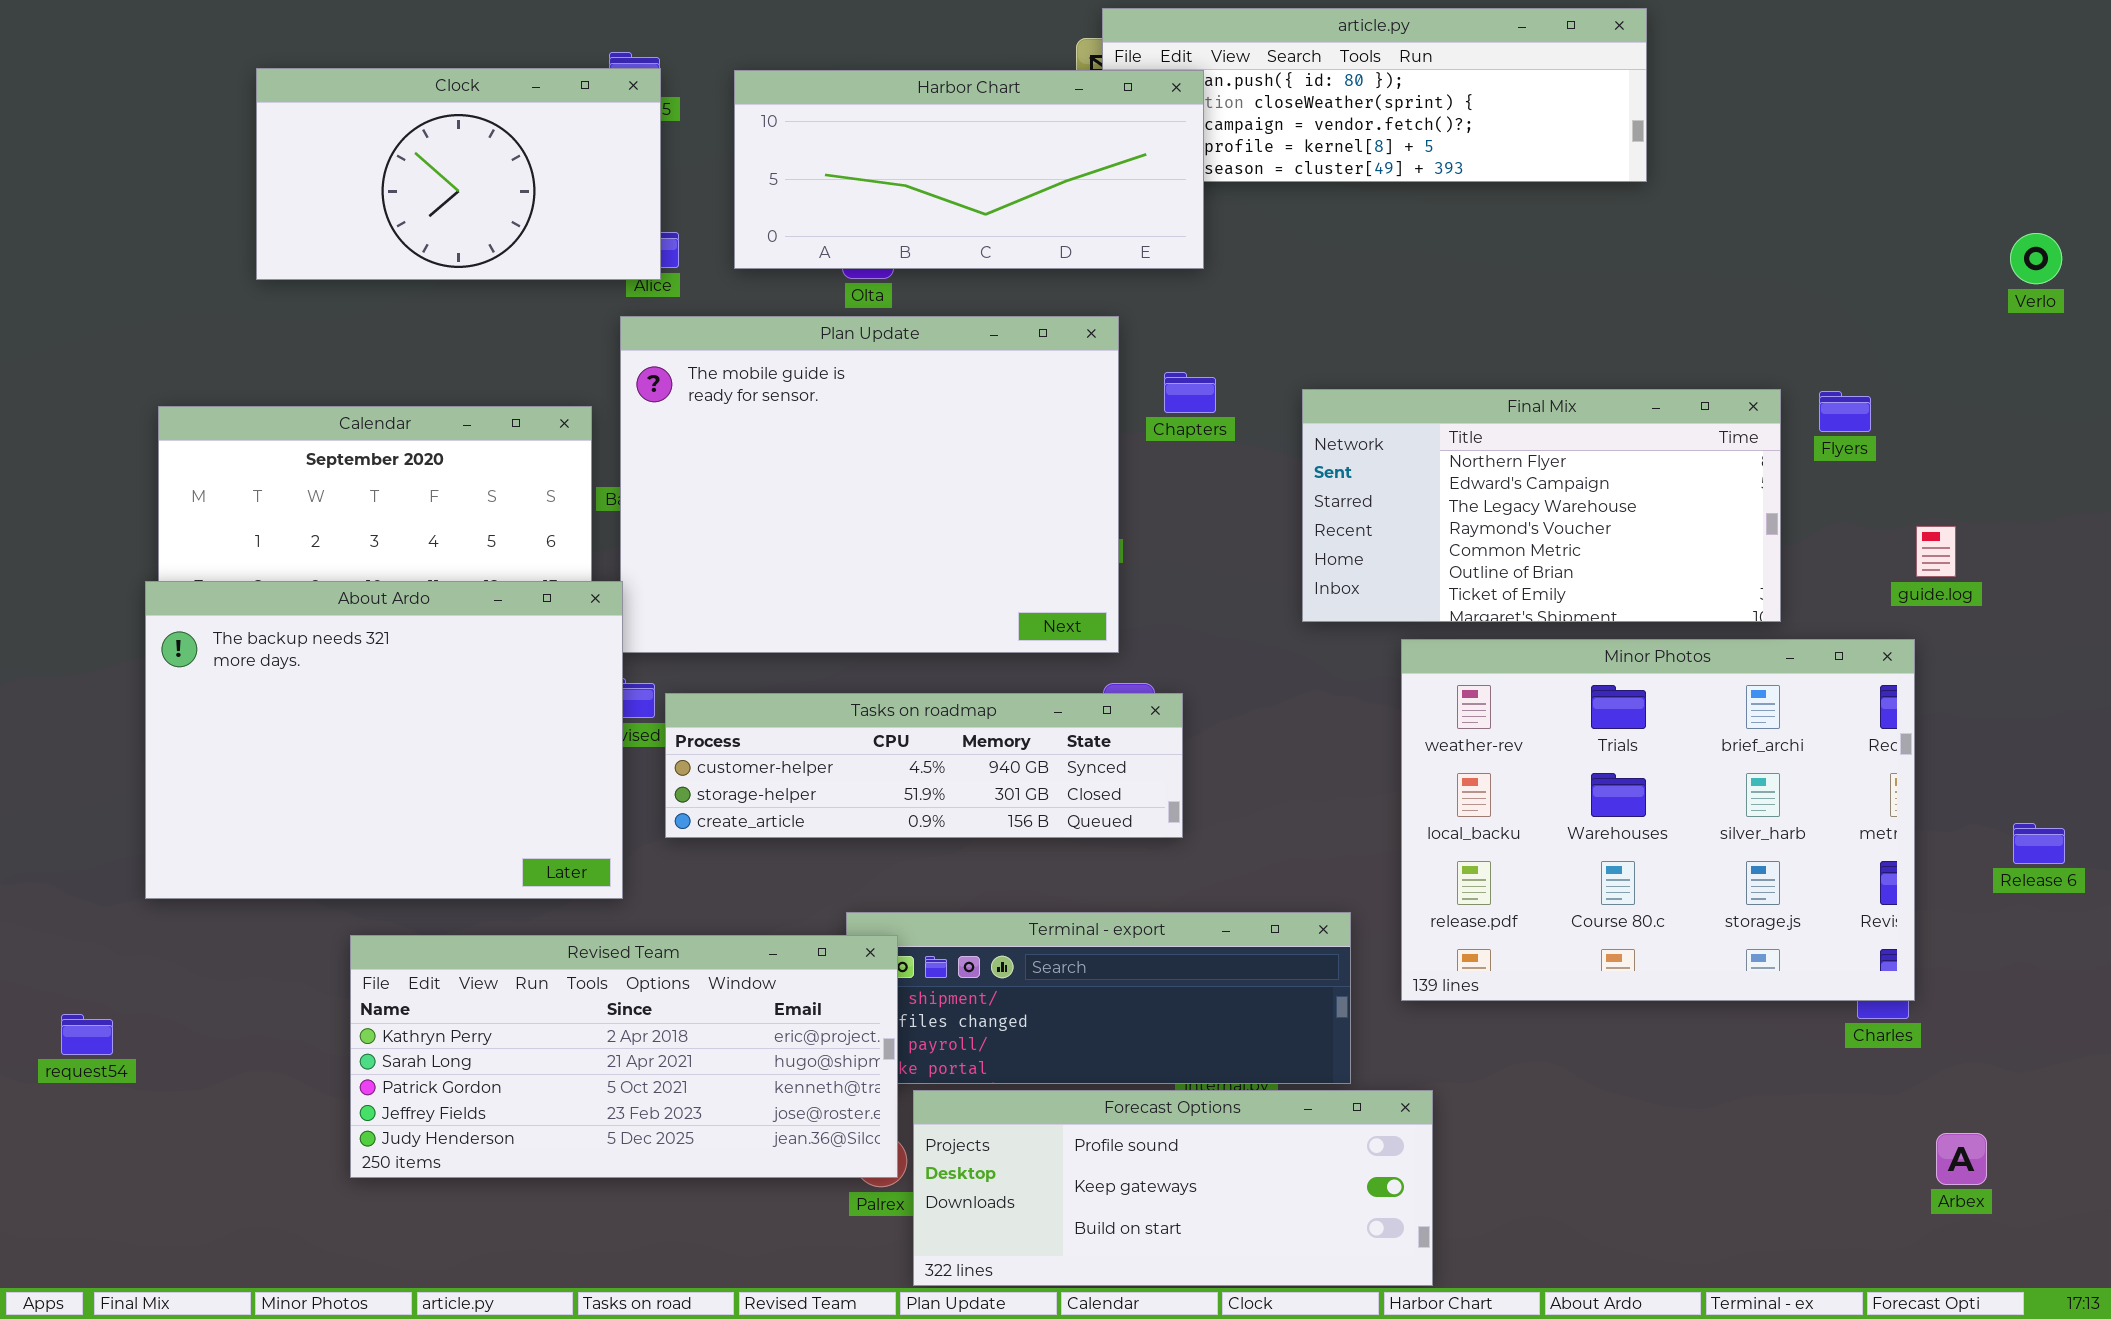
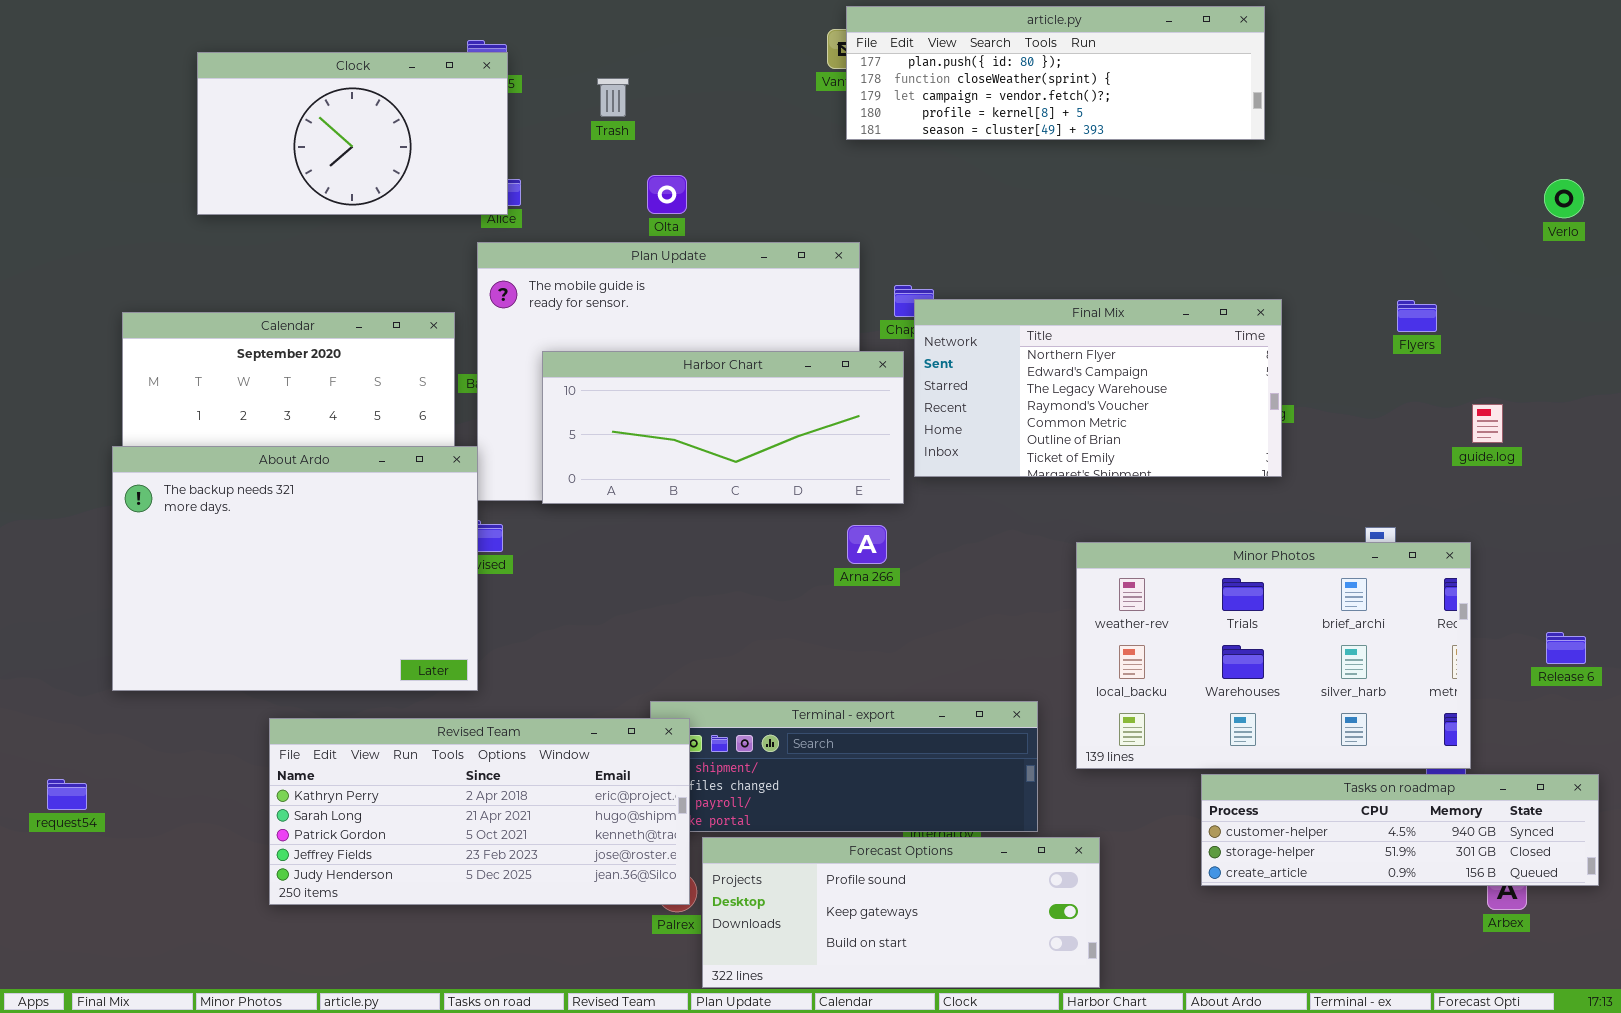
Harbor Chart: [734,70,1204,269] -> [542,351,904,504], moved
Final Mix: [1302,389,1781,622] -> [914,299,1282,477], moved
Minor Photos: [1401,639,1915,1001] -> [1076,542,1471,769], resized
Tasks on roadmap: [665,693,1183,838] -> [1201,774,1599,886], moved

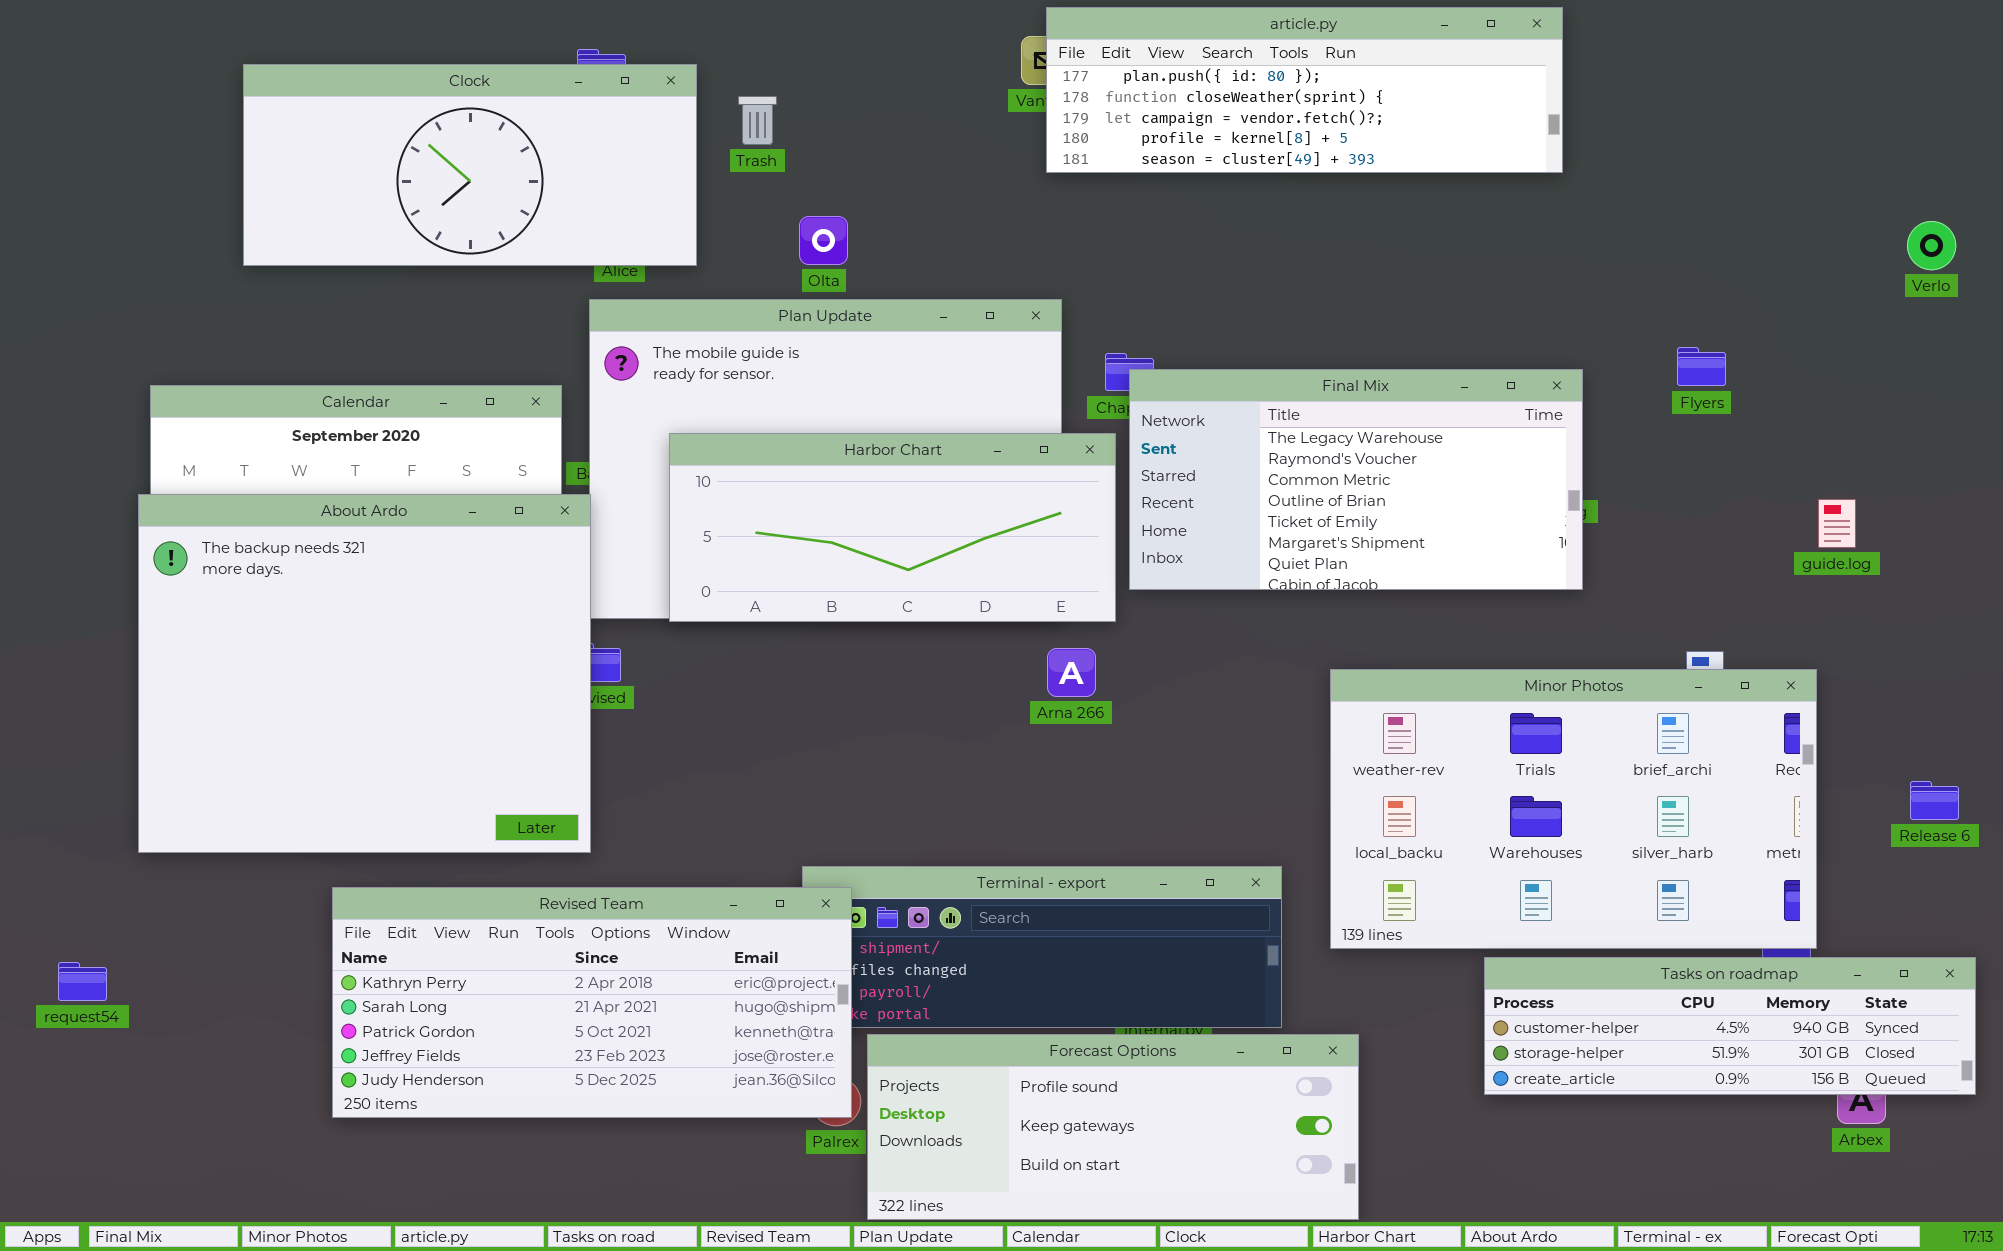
Clock: [197,52,508,215] -> [243,64,697,266], resized
Final Mix: [914,299,1282,477] -> [1129,369,1583,590], scrolled down 2 rows
Flyers: [1397,300,1437,332] -> [1677,347,1726,386], moved
About Ardo: [112,446,478,691] -> [138,494,591,853], resized

